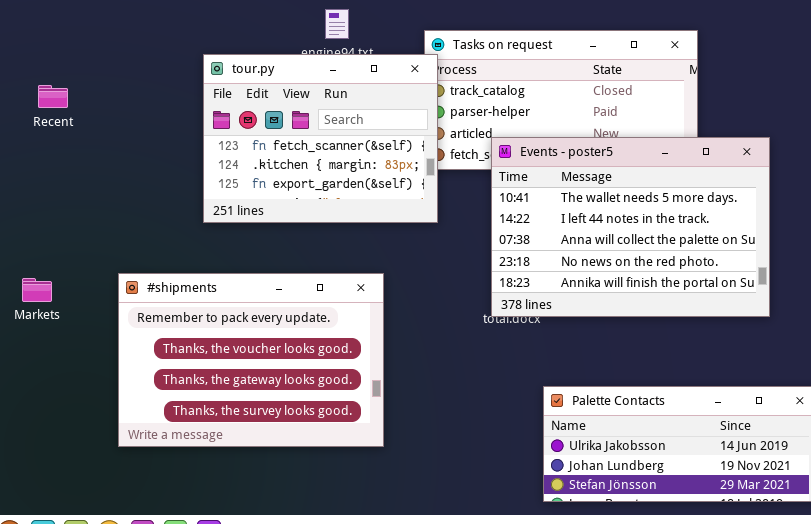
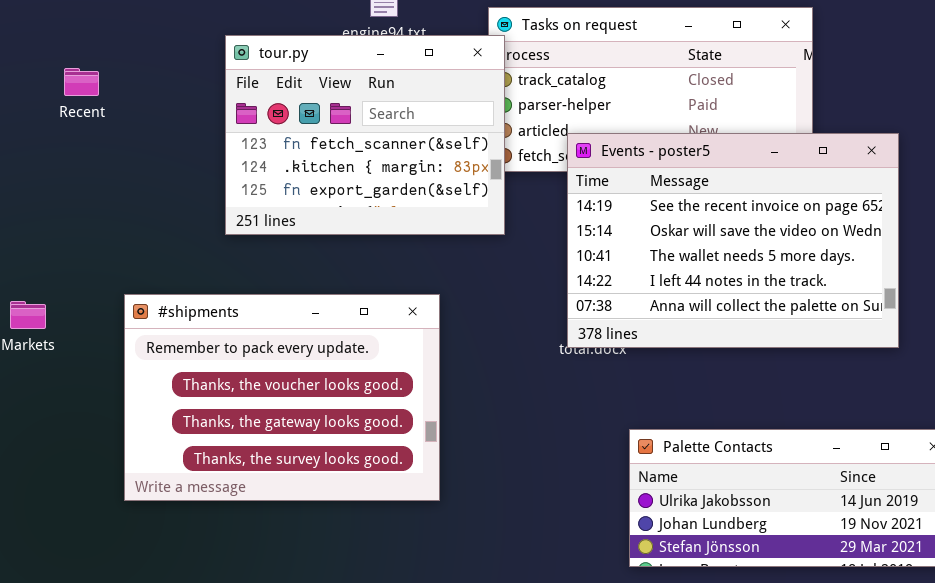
Recent: [38,85,68,108] -> [64,68,99,96], moved
Events - poster5: [491,137,770,317] -> [567,133,899,348], scrolled up 2 rows

